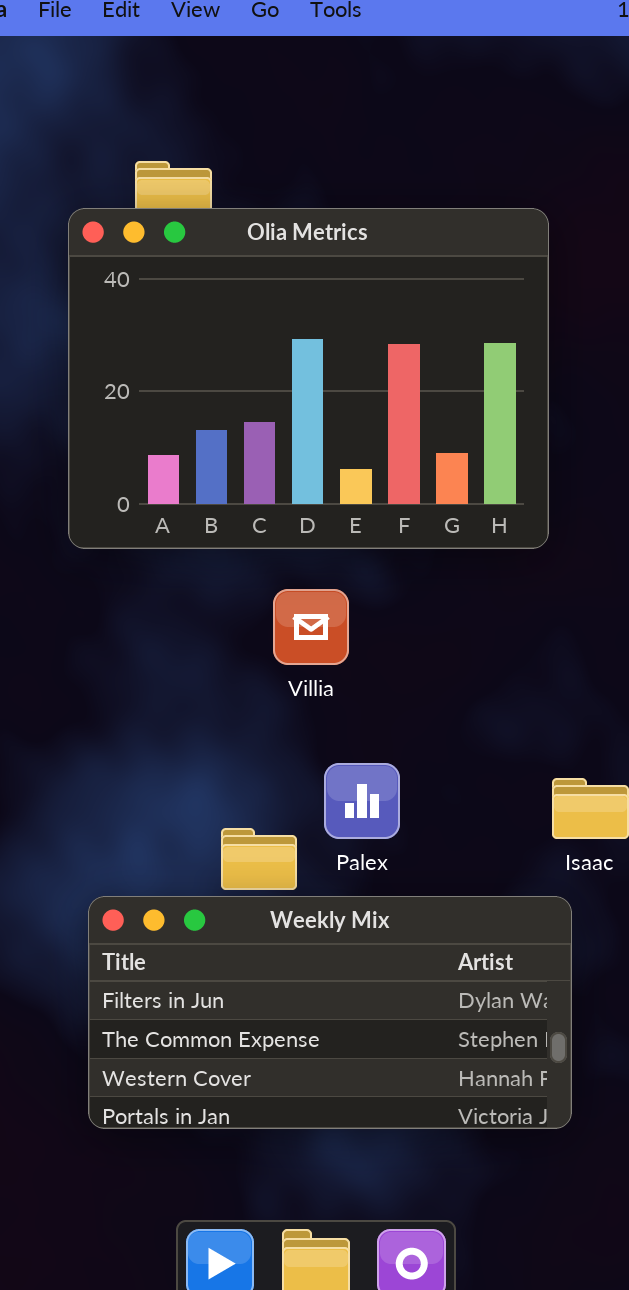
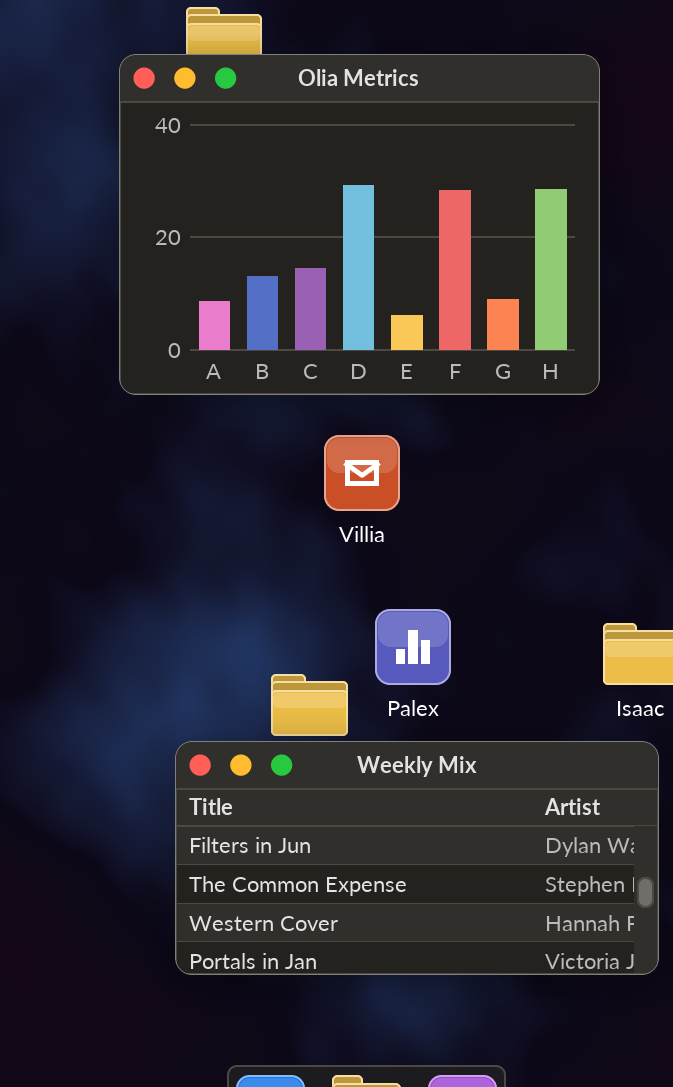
Weekly Mix: [88,896,572,1129] -> [175,741,659,975], moved

